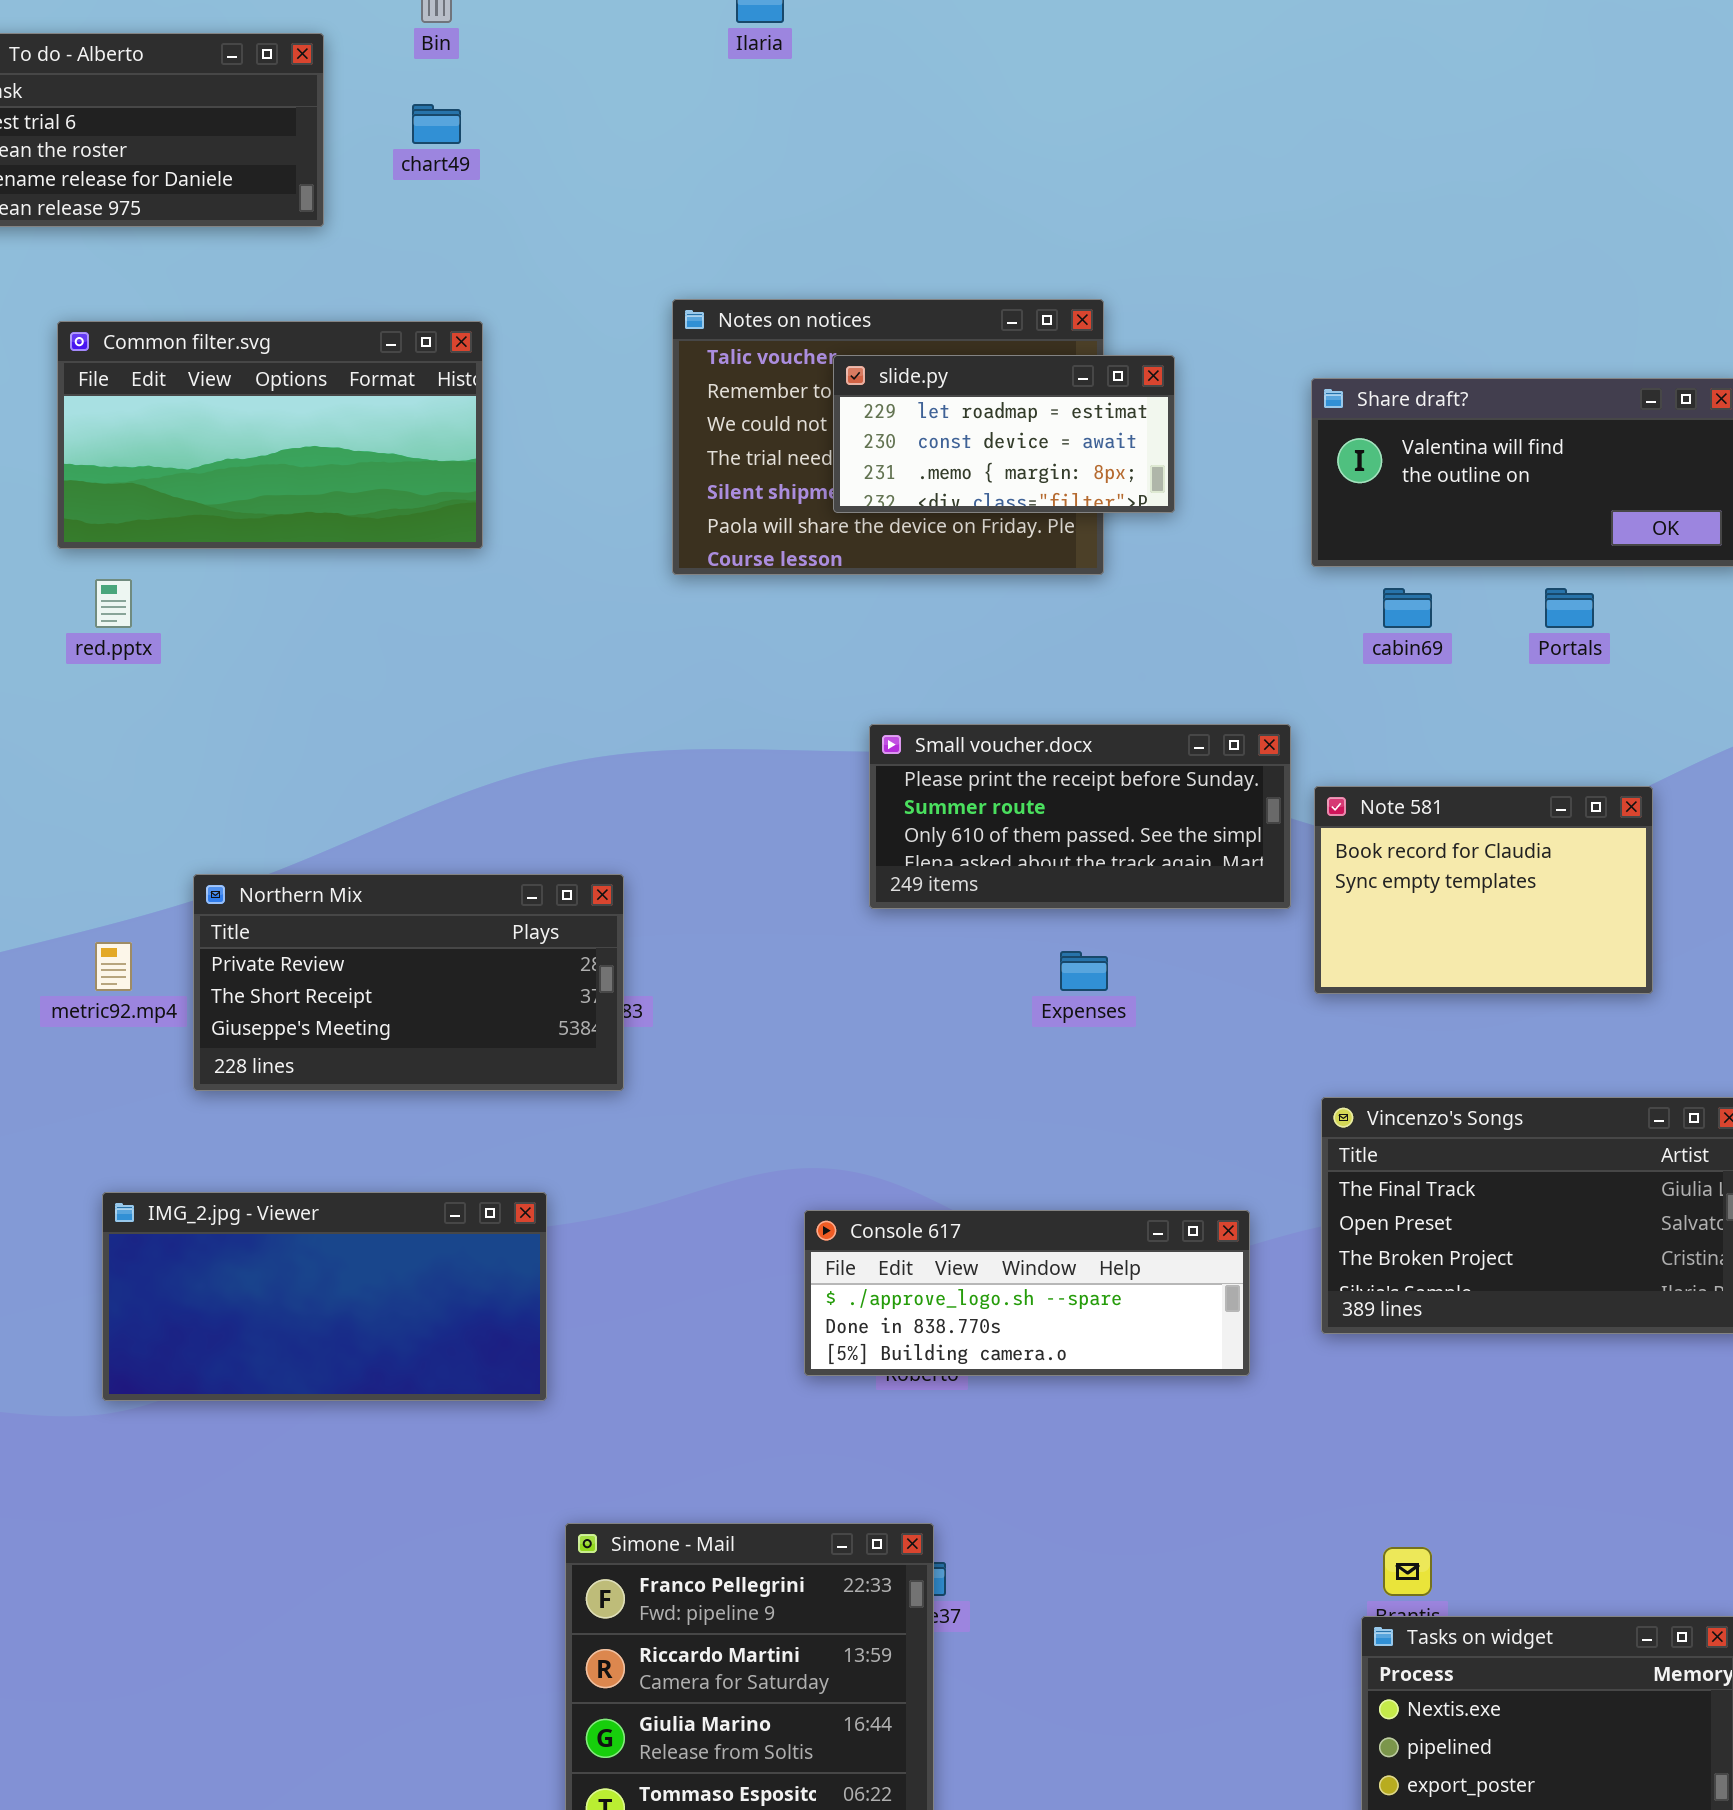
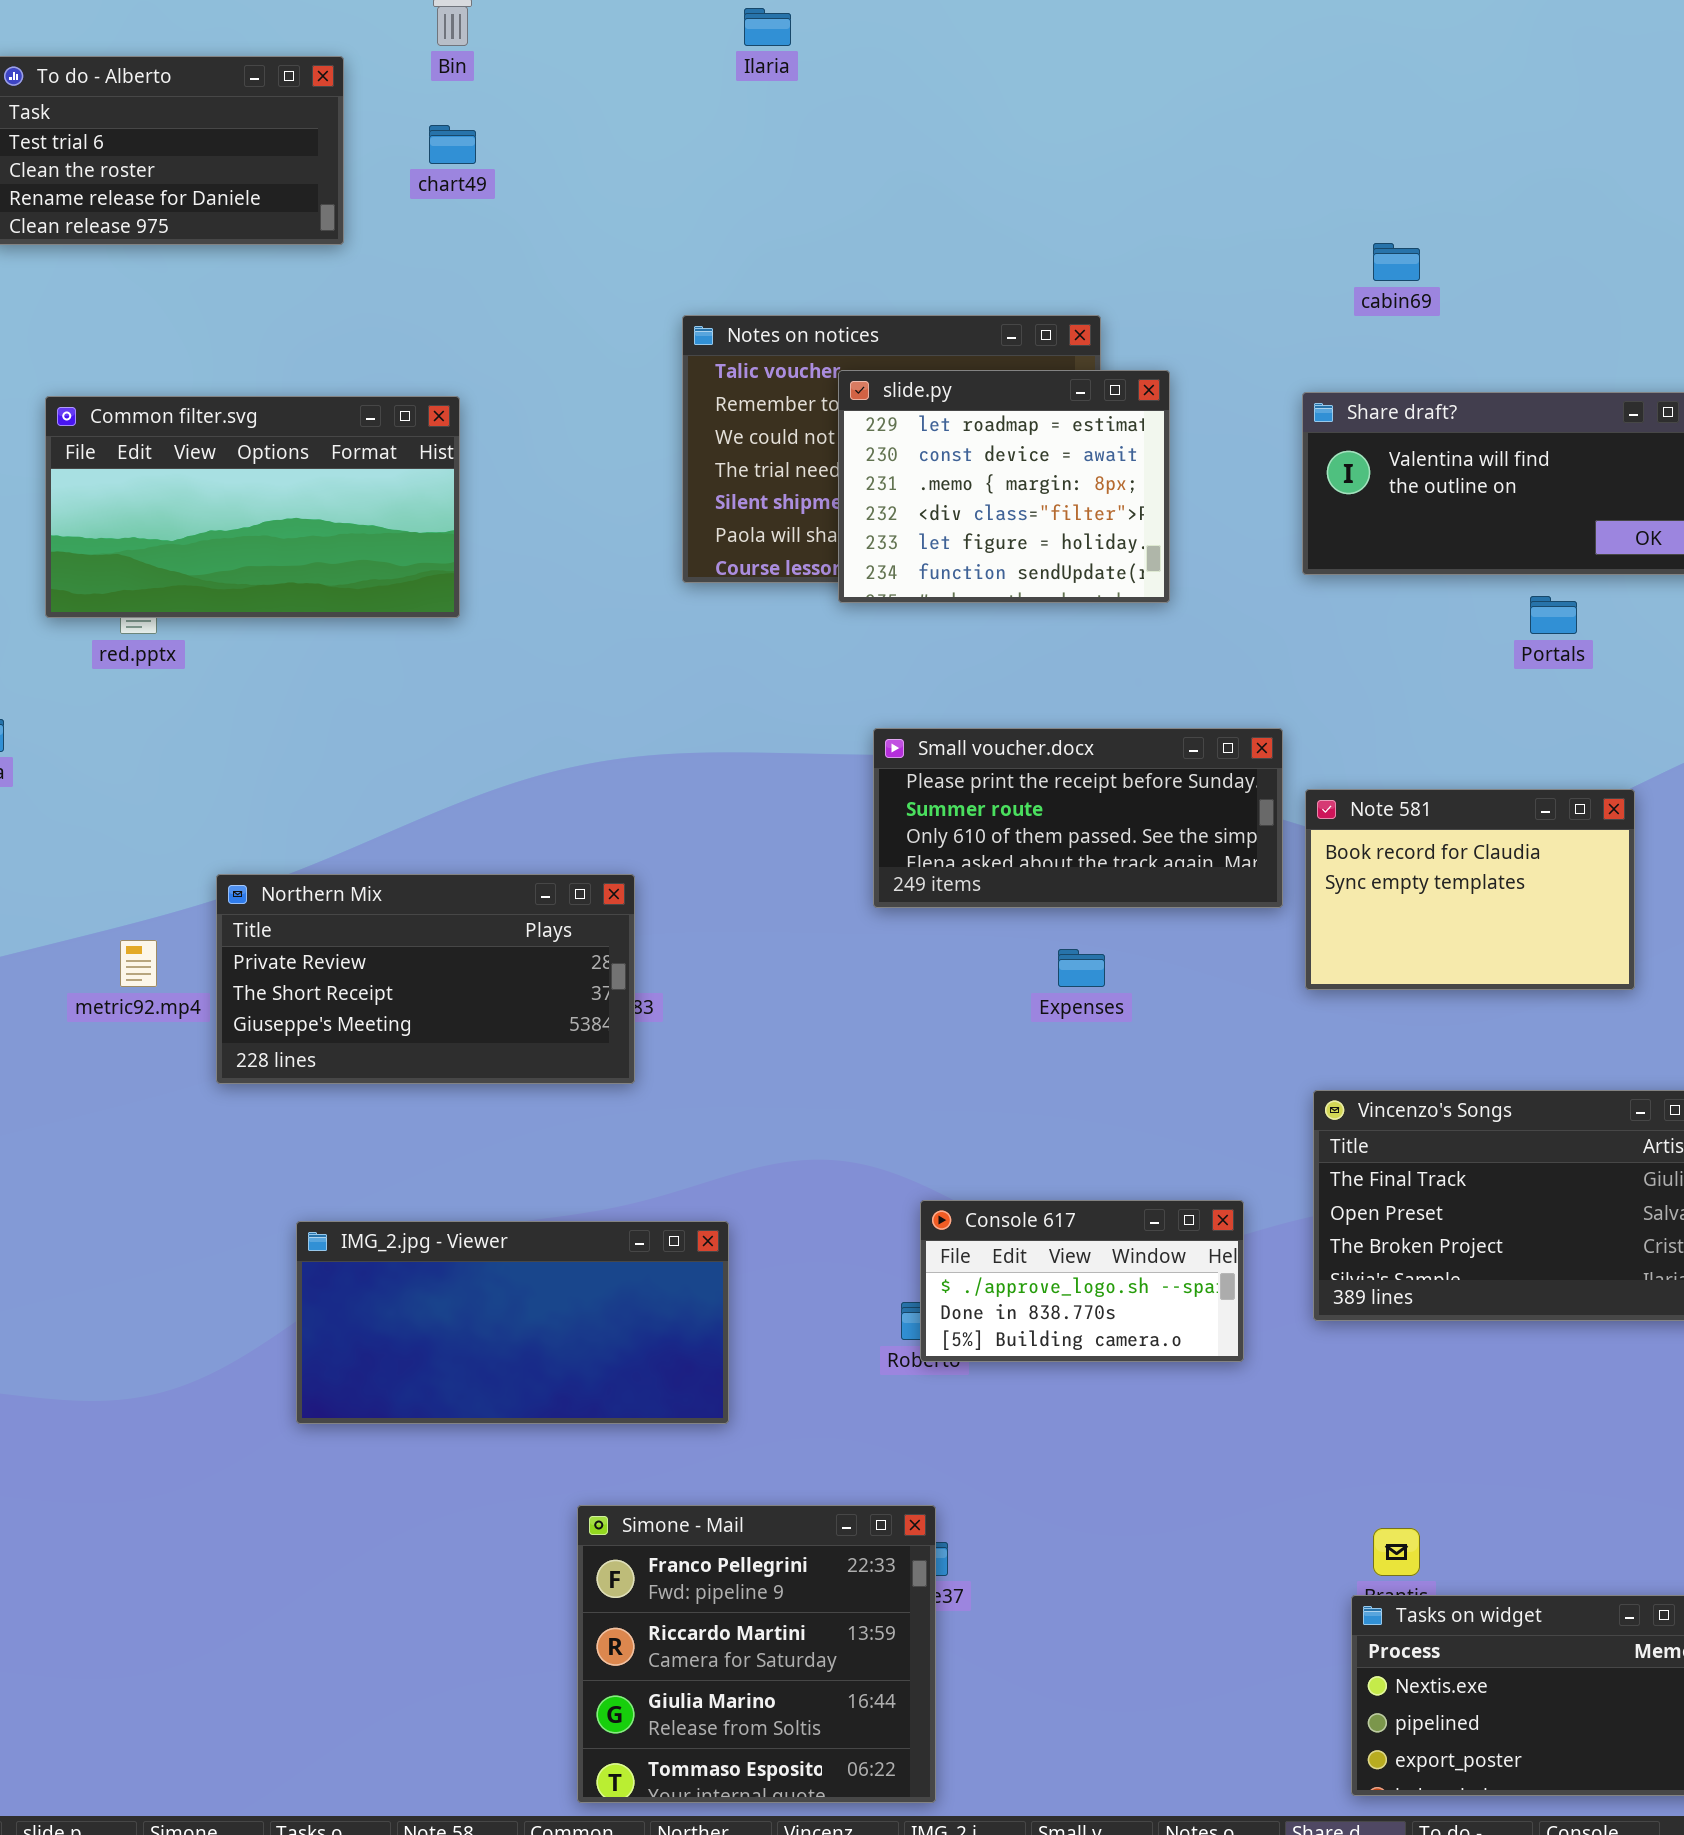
Common filter.svg: [57,321,483,549] -> [45,396,460,618], moved
slide.py: [833,355,1175,513] -> [838,370,1170,603], resized
cabin69: [1383,588,1432,628] -> [1373,243,1420,281], moved
IMG_2.jpg - Viewer: [102,1192,547,1401] -> [296,1221,729,1424], moved
Console 617: [804,1210,1250,1376] -> [920,1200,1244,1362], resized

